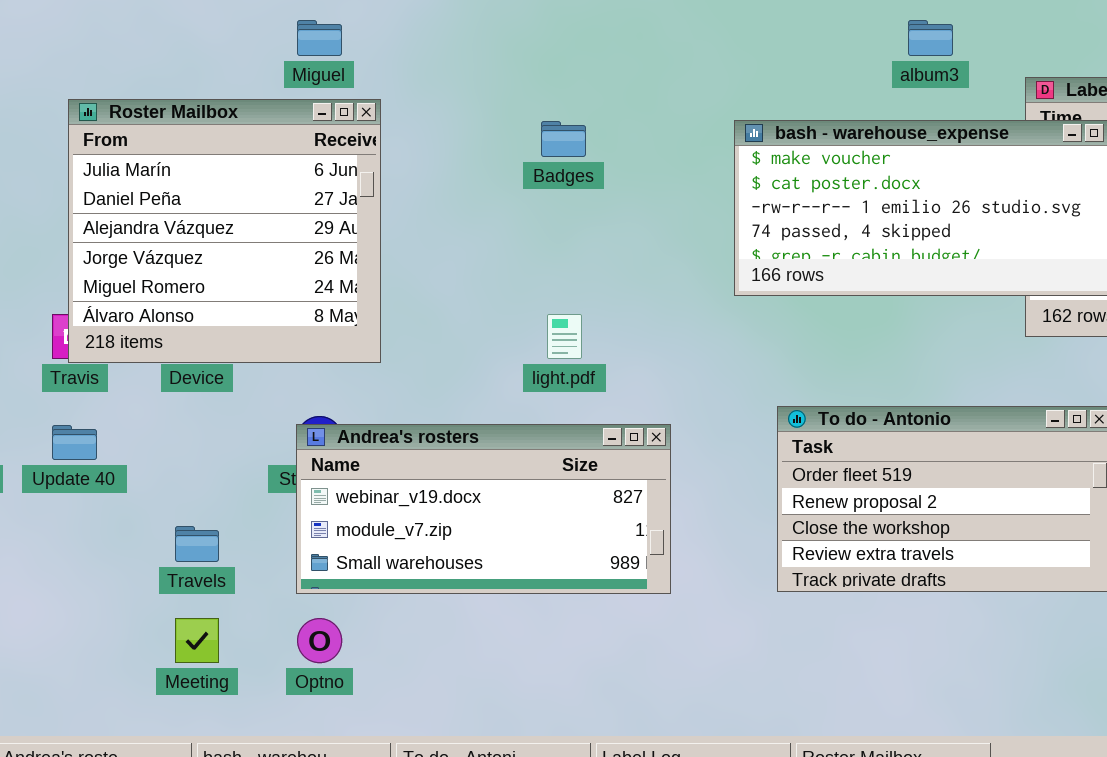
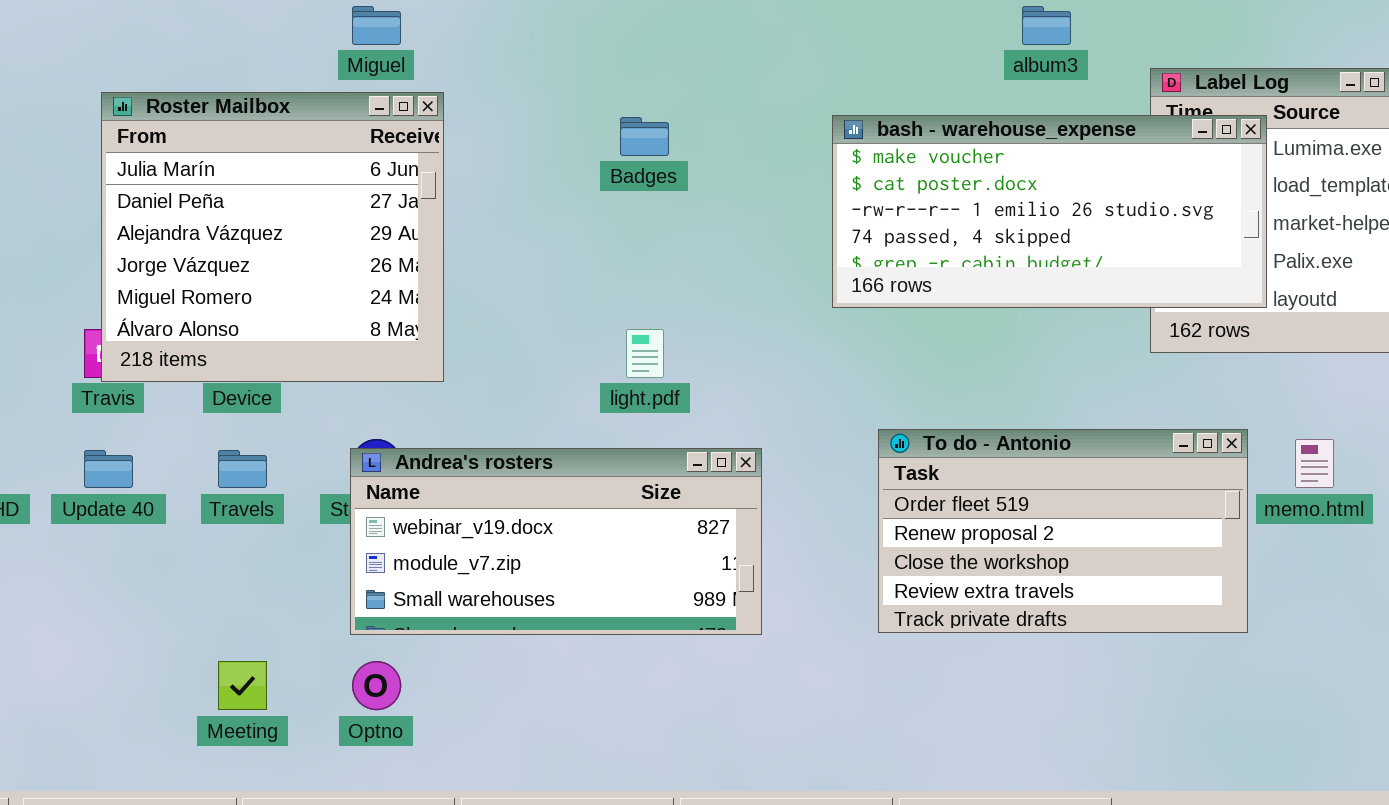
Travels: [175,526,219,562] -> [218,450,267,488], moved

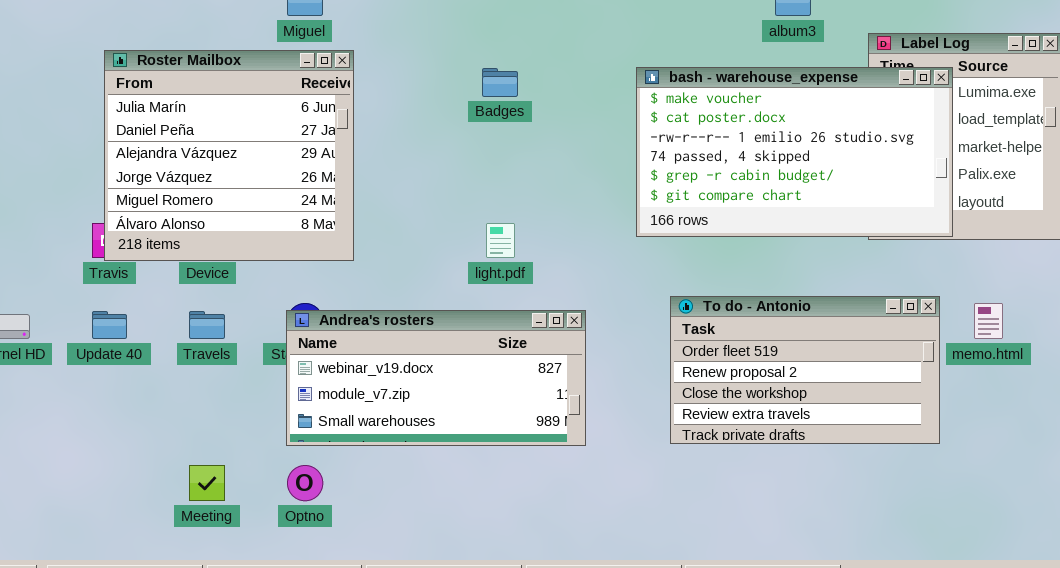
bash - warehouse_expense: [832,115,1267,308] -> [636,67,953,237], resized

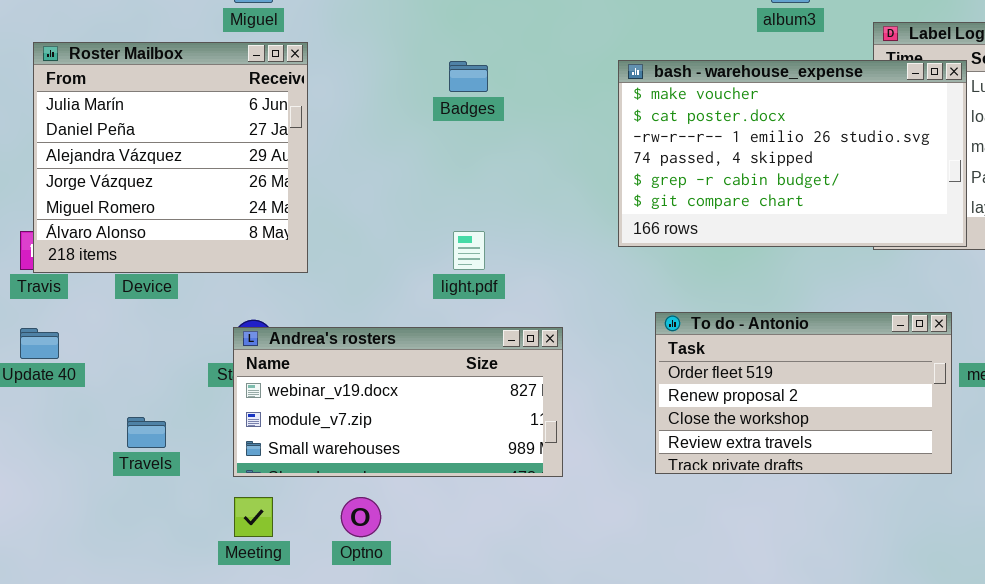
Travels: [189,311,225,339] -> [127,417,166,448], moved
Meeting: [189,465,225,501] -> [234,497,273,537], moved
Optno: [287,465,323,501] -> [341,497,381,537], moved

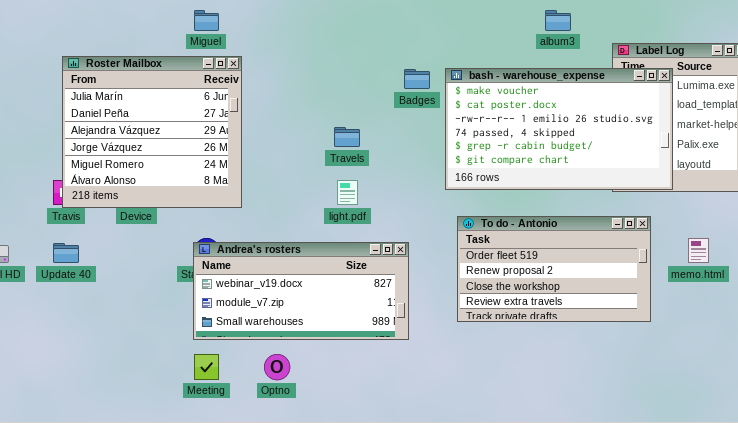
Badges: [449,61,488,92] -> [404,69,430,89], moved
To do - Antonio: [655,312,952,474] -> [457,216,651,322], moved
Travels: [127,417,166,448] -> [334,127,360,147], moved

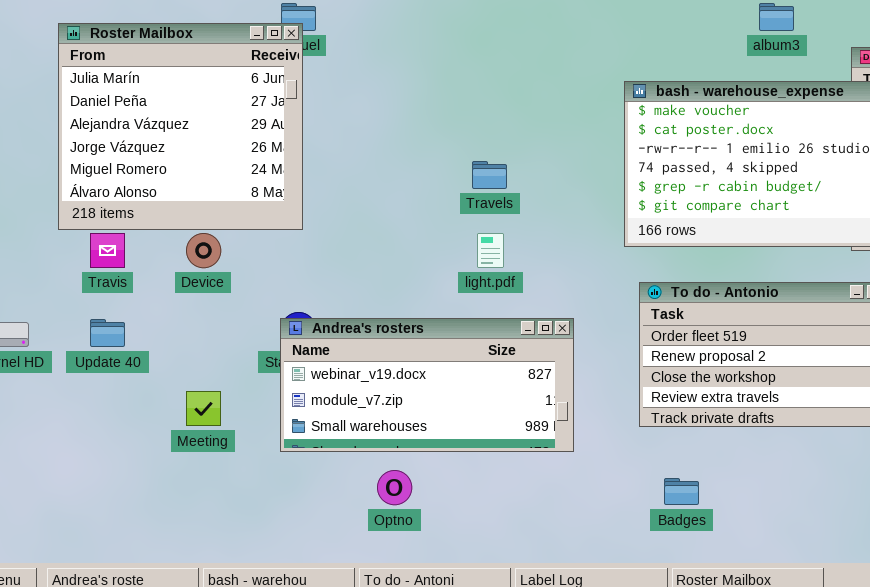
Roster Mailbox: [62,56,242,208] -> [58,23,303,230], moved
Badges: [404,69,430,89] -> [664,478,699,505], moved
Meeting: [194,354,219,380] -> [186,391,221,426], moved

